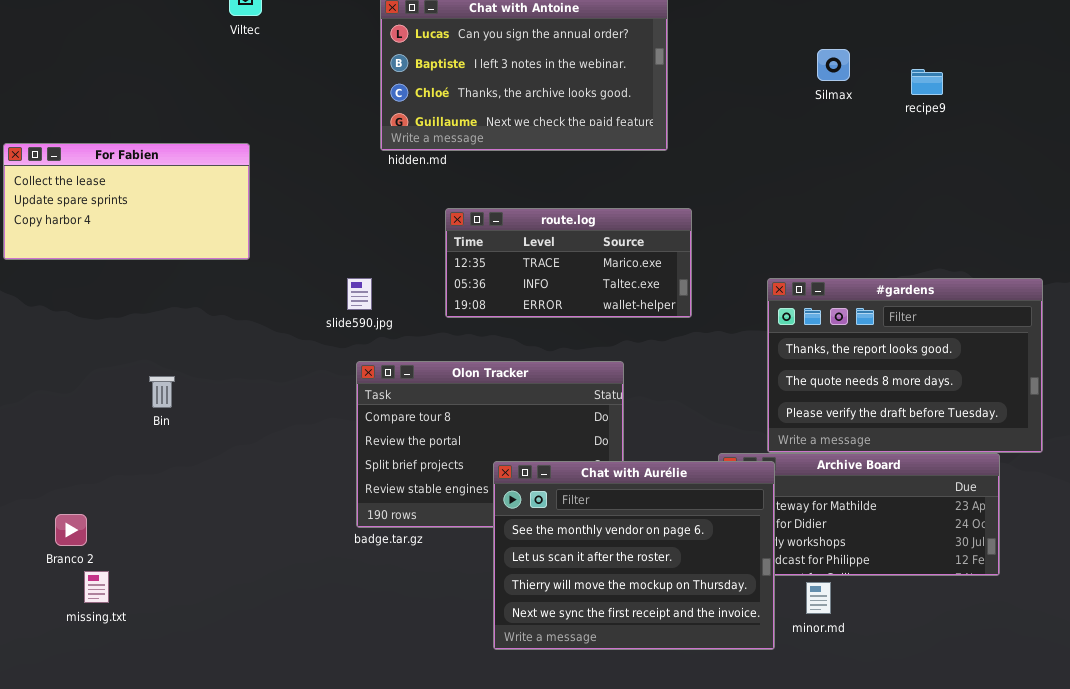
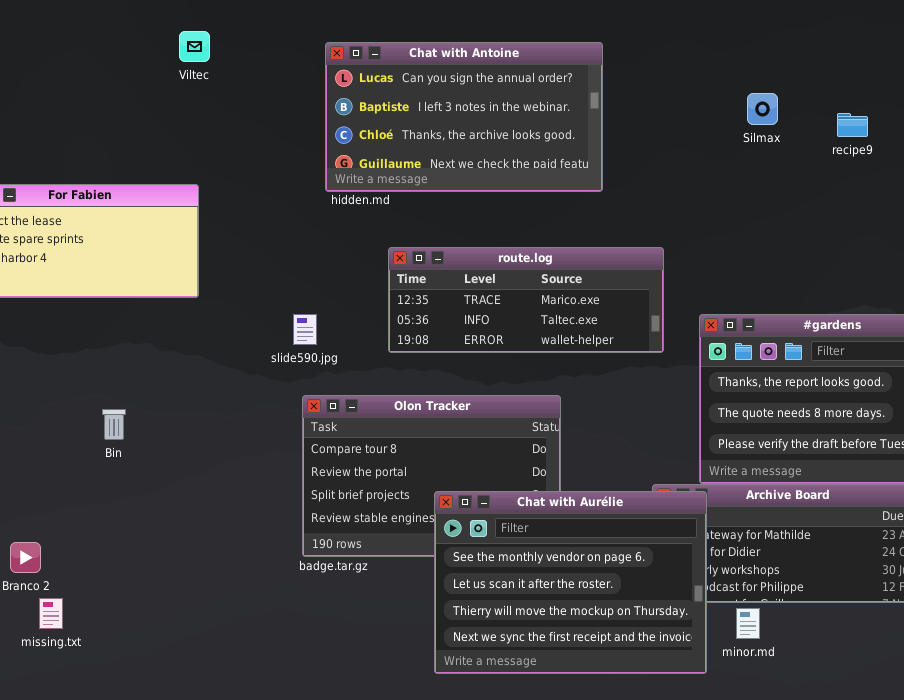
route.log: [445,208,692,318] -> [388,247,664,353], resized

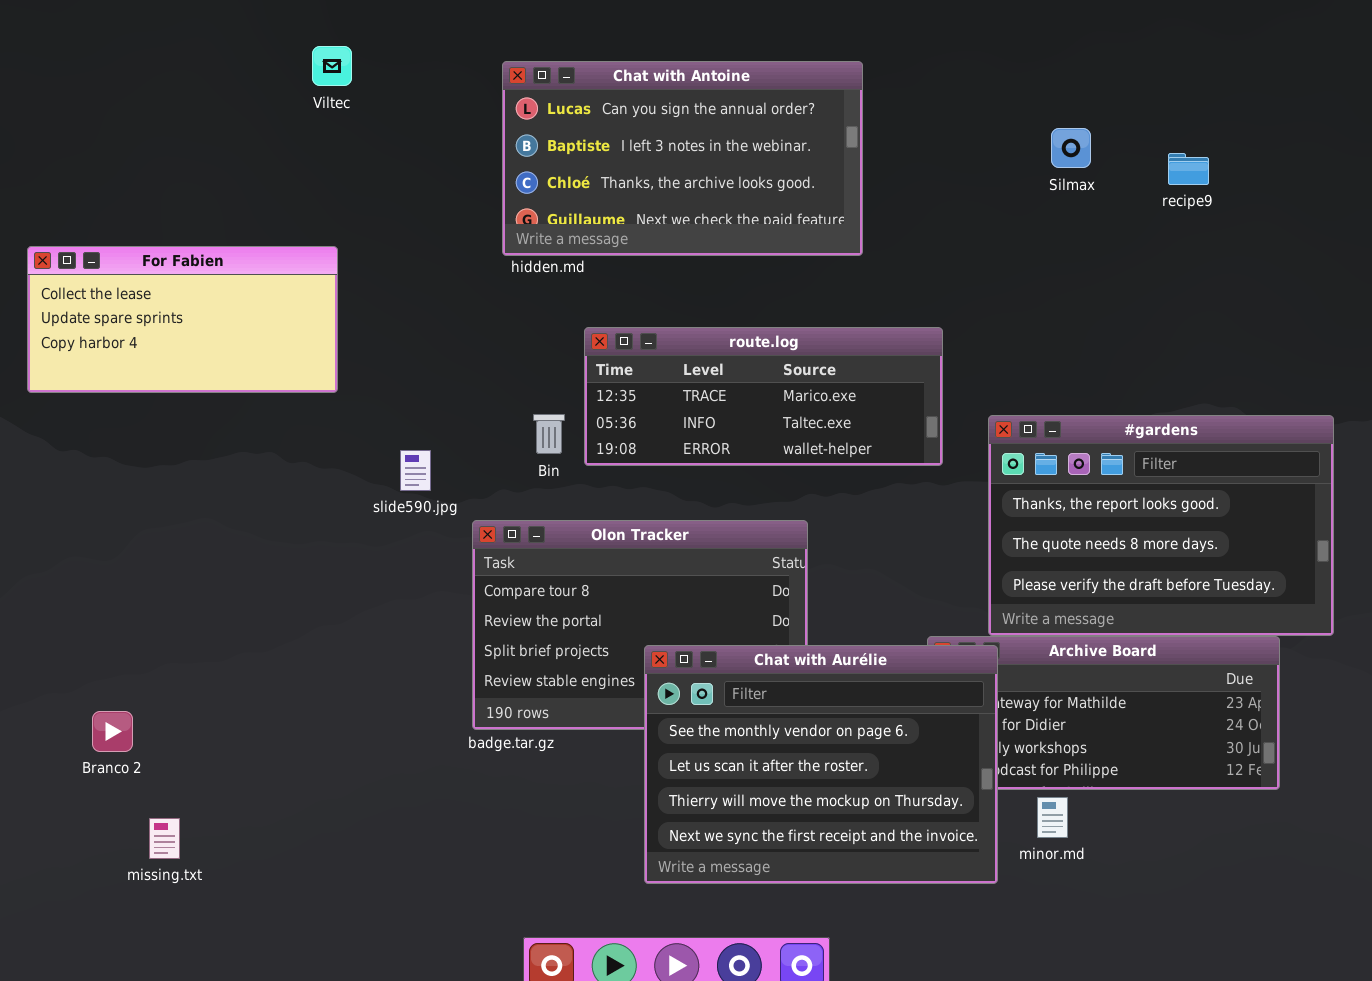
slide590.jpg: [293,314,317,345] -> [400,450,431,491], moved
Bin: [102,409,126,440] -> [533,414,565,454], moved
missing.txt: [39,598,63,629] -> [149,818,180,859], moved

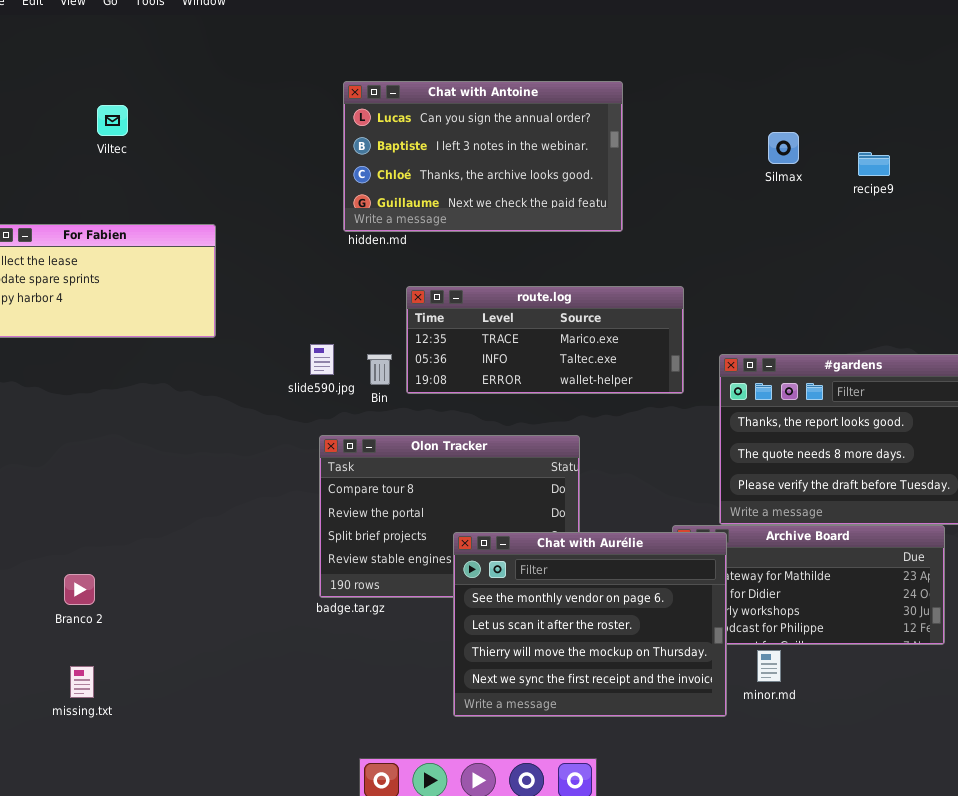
Viltec: [312,46,352,86] -> [97,105,128,136], moved
slide590.jpg: [400,450,431,491] -> [310,344,334,375], moved
Branco 2: [92,711,133,752] -> [64,574,95,605], moved

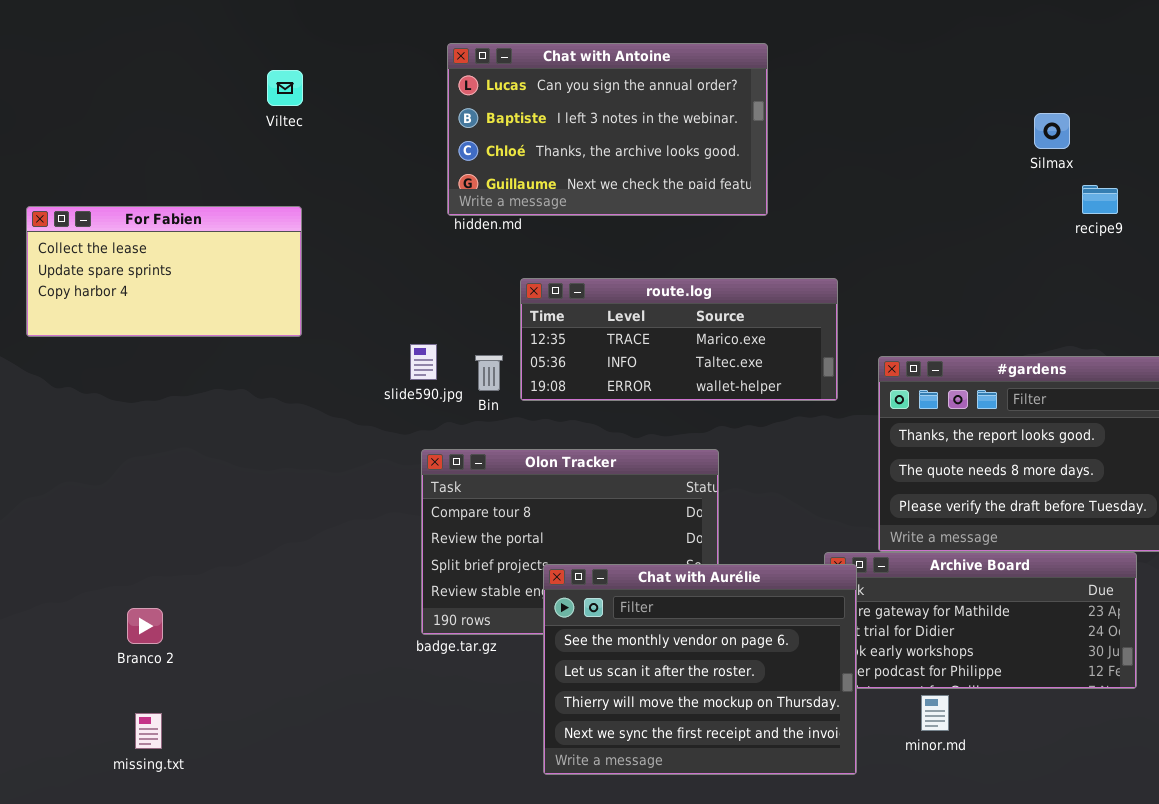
Viltec: [97,105,128,136] -> [267,70,303,106], moved
Silmax: [768,132,799,164] -> [1034,113,1070,149], moved
recipe9: [858,152,890,176] -> [1082,185,1118,214], moved
Chat with Aurélie: [453,532,727,717] -> [543,564,857,775], moved

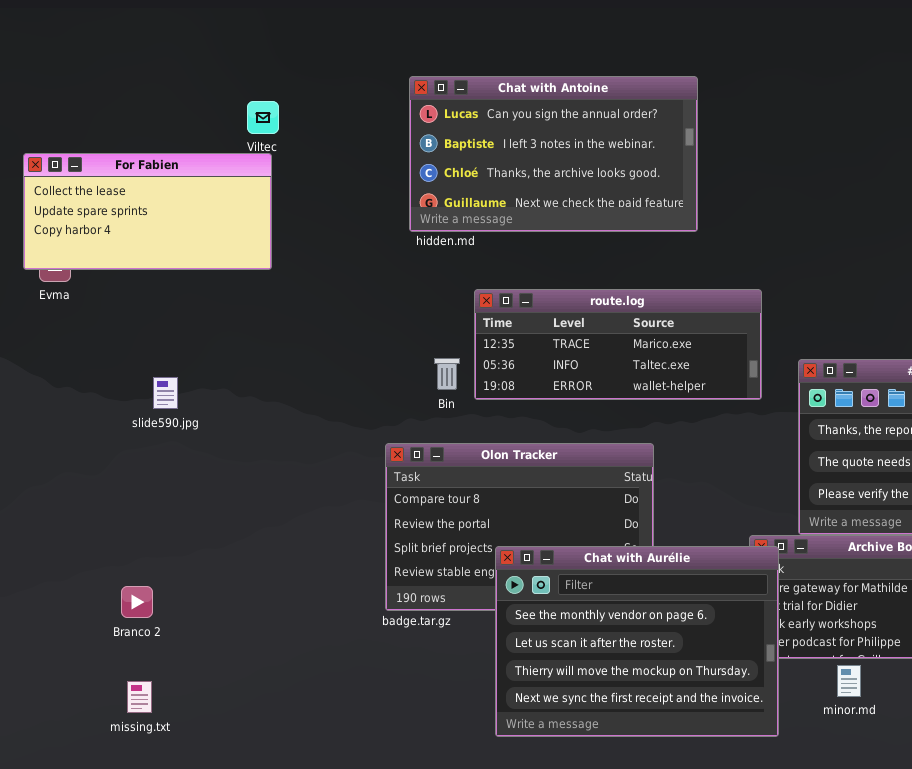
For Fabien: [26,206,302,337] -> [23,153,272,270], moved
slide590.jpg: [410,344,437,380] -> [153,377,178,409], moved

